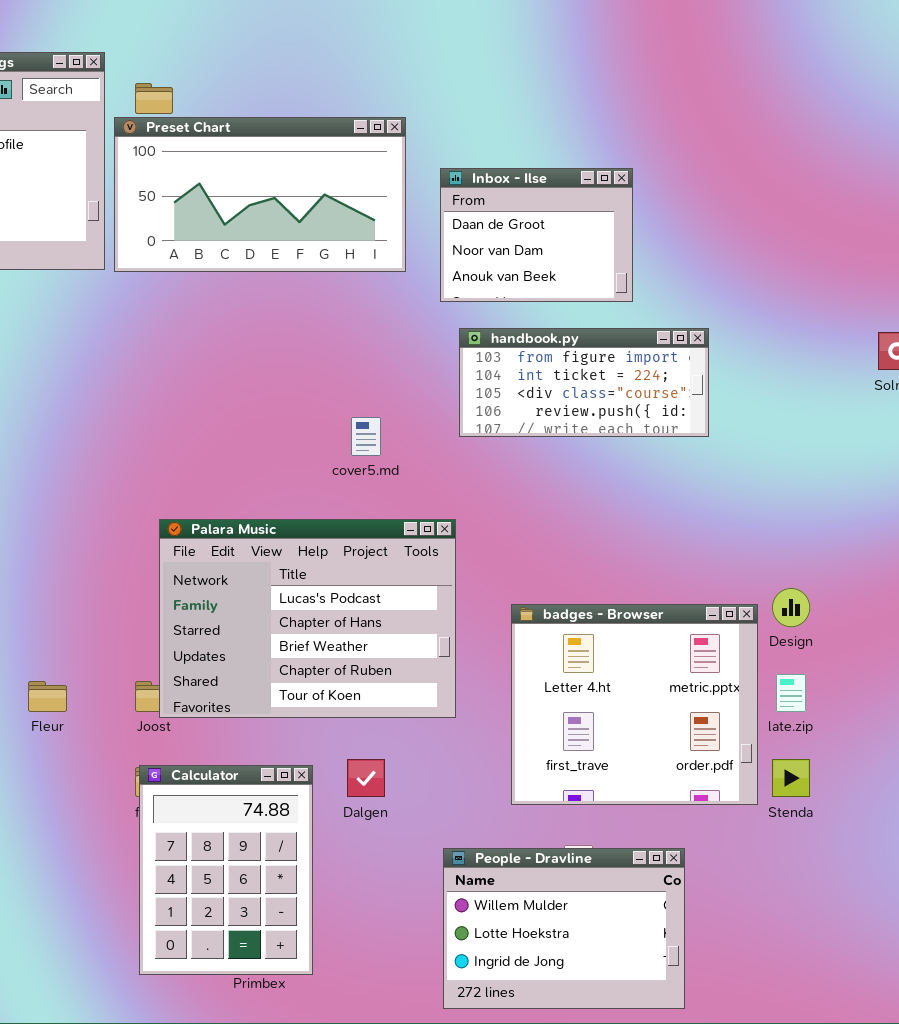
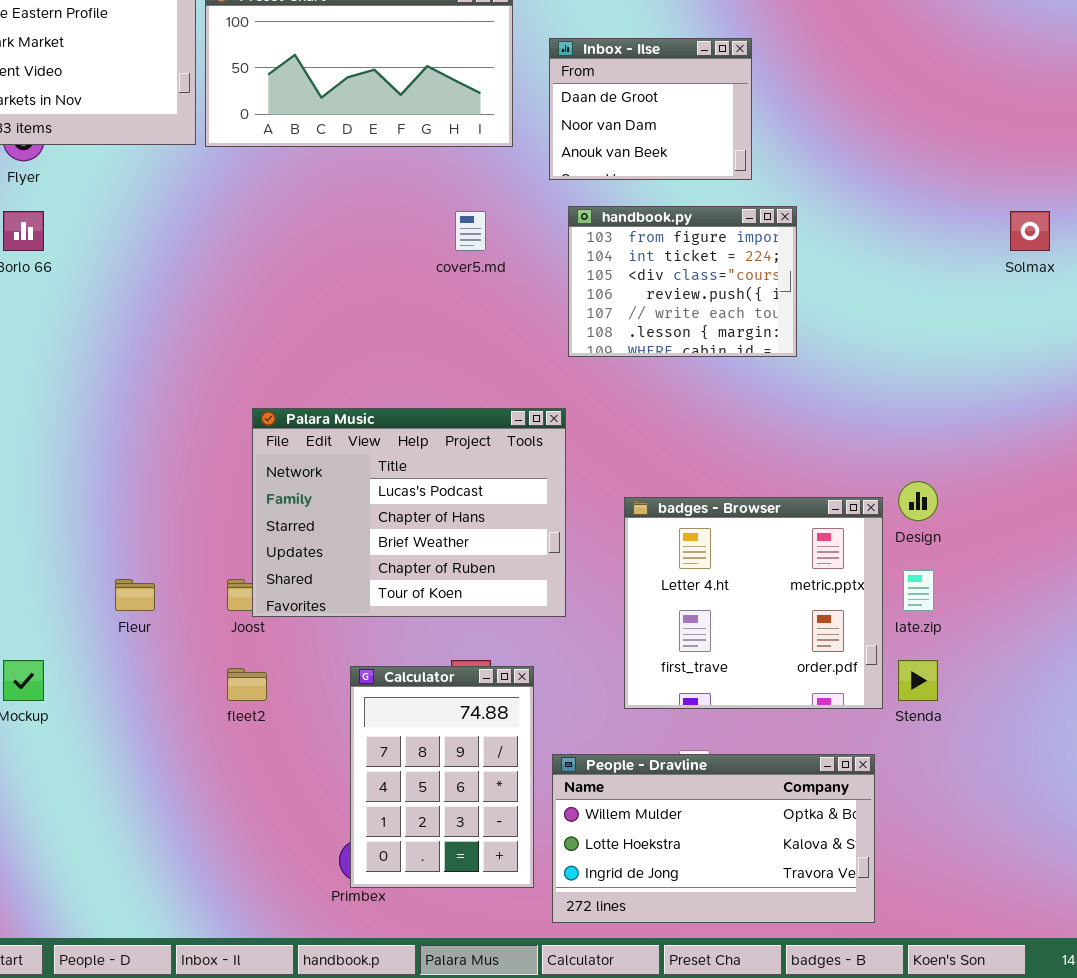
handbook.py: [459,328,709,437] -> [568,206,797,357], resized
cover5.md: [351,417,381,456] -> [455,211,486,251], moved
Calculator: [139,765,313,975] -> [350,666,534,888], moved
People - Dravline: [443,848,685,1009] -> [552,754,875,923], resized

